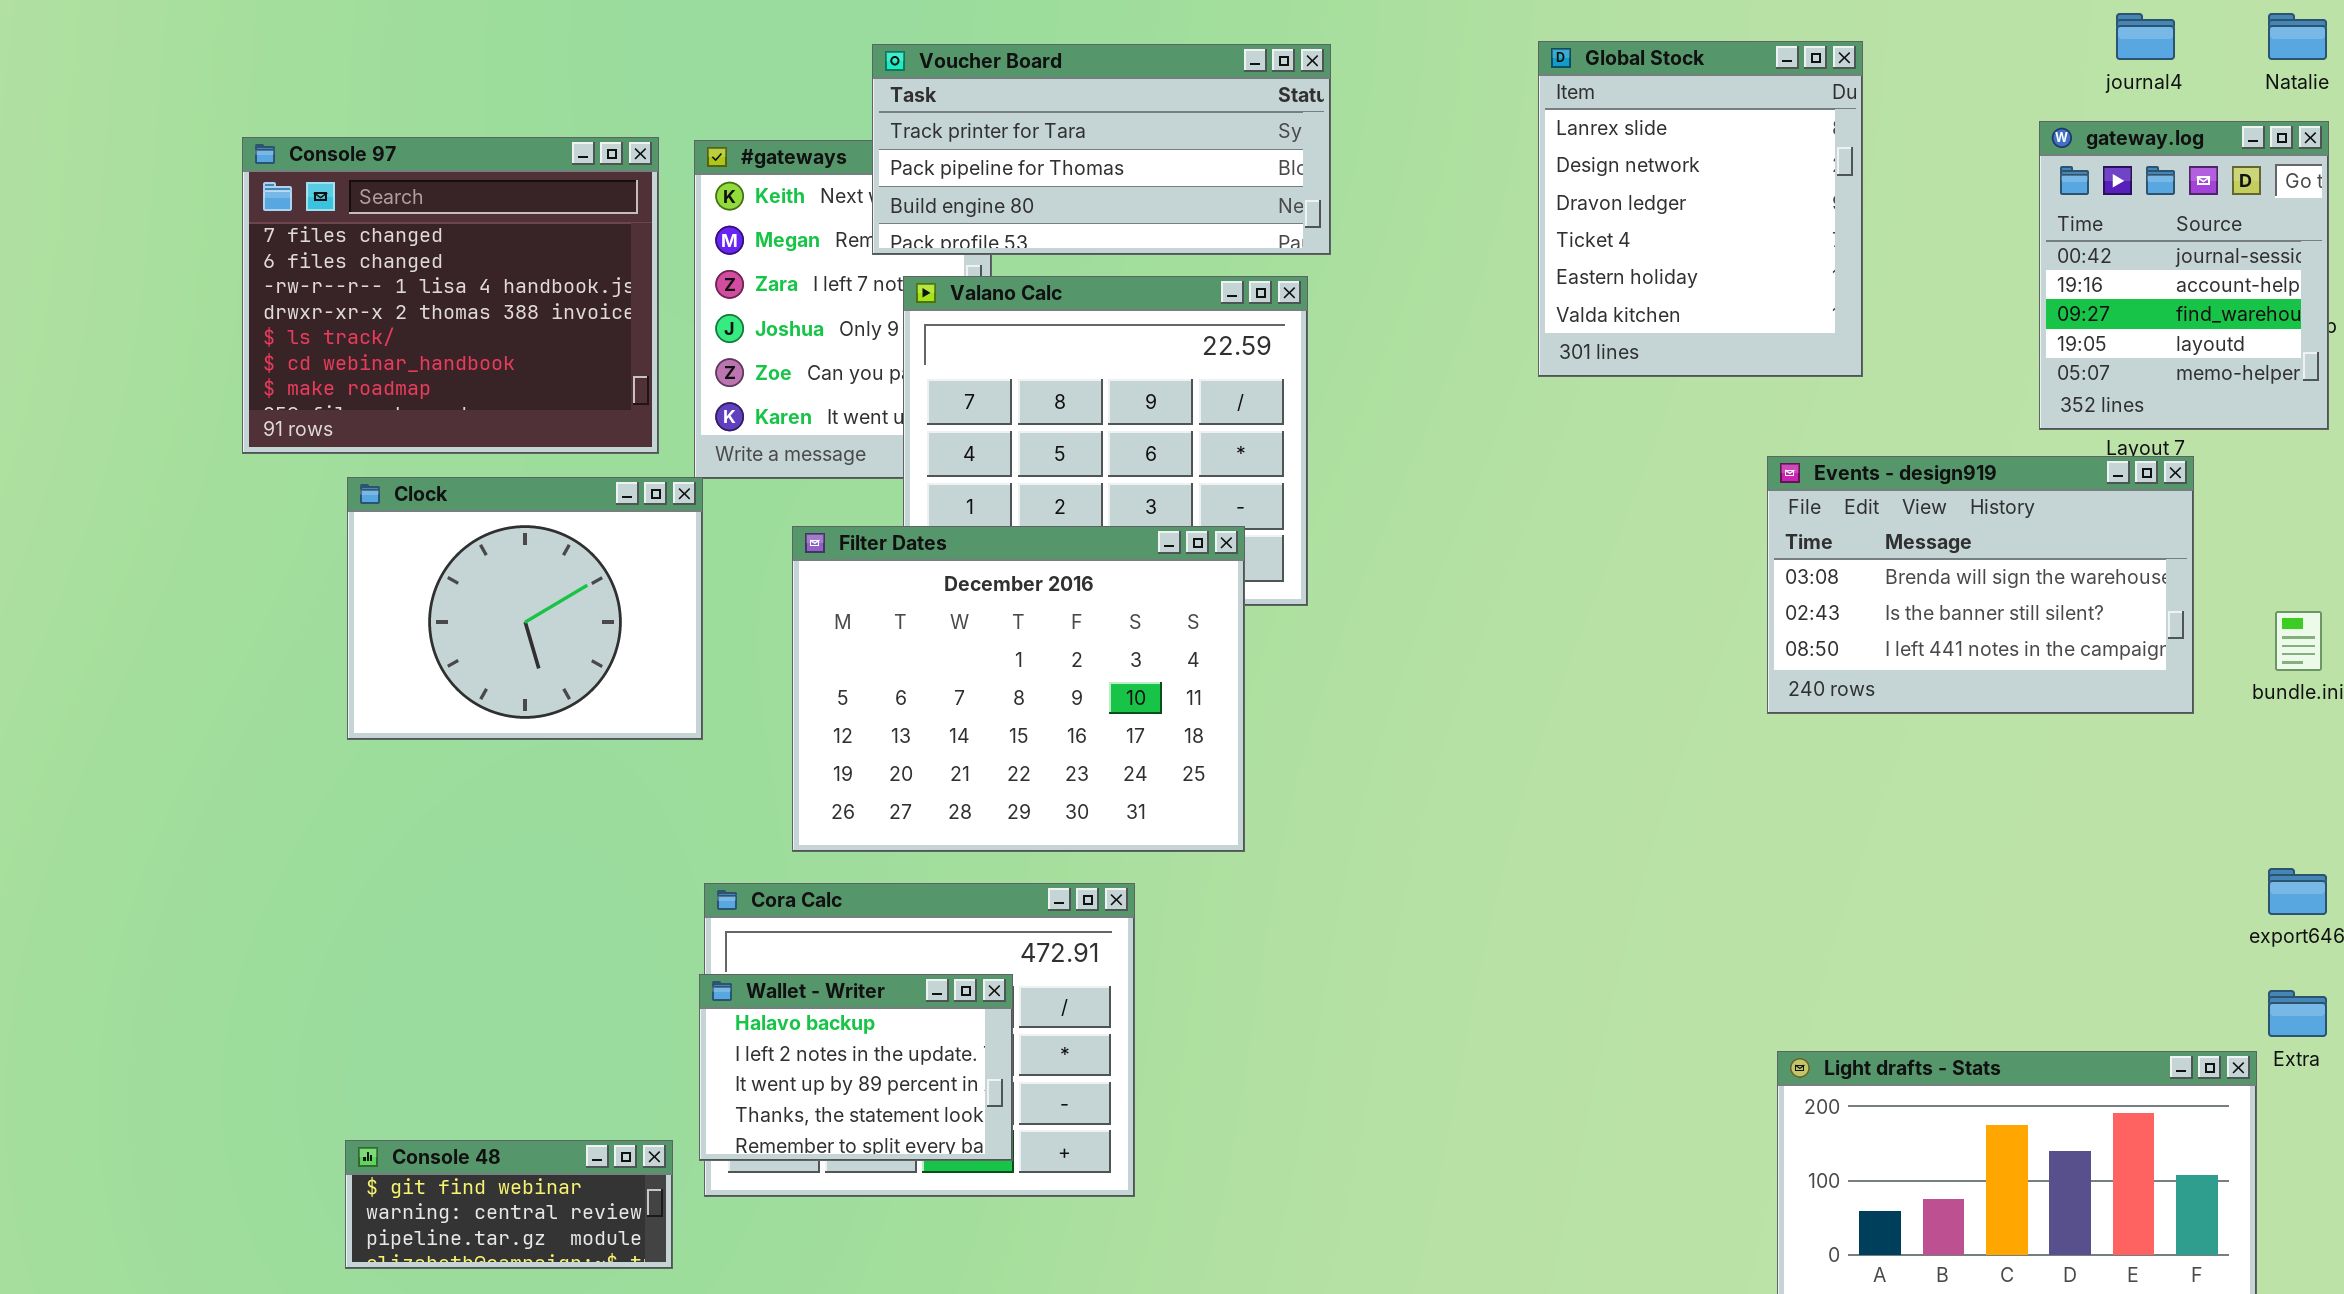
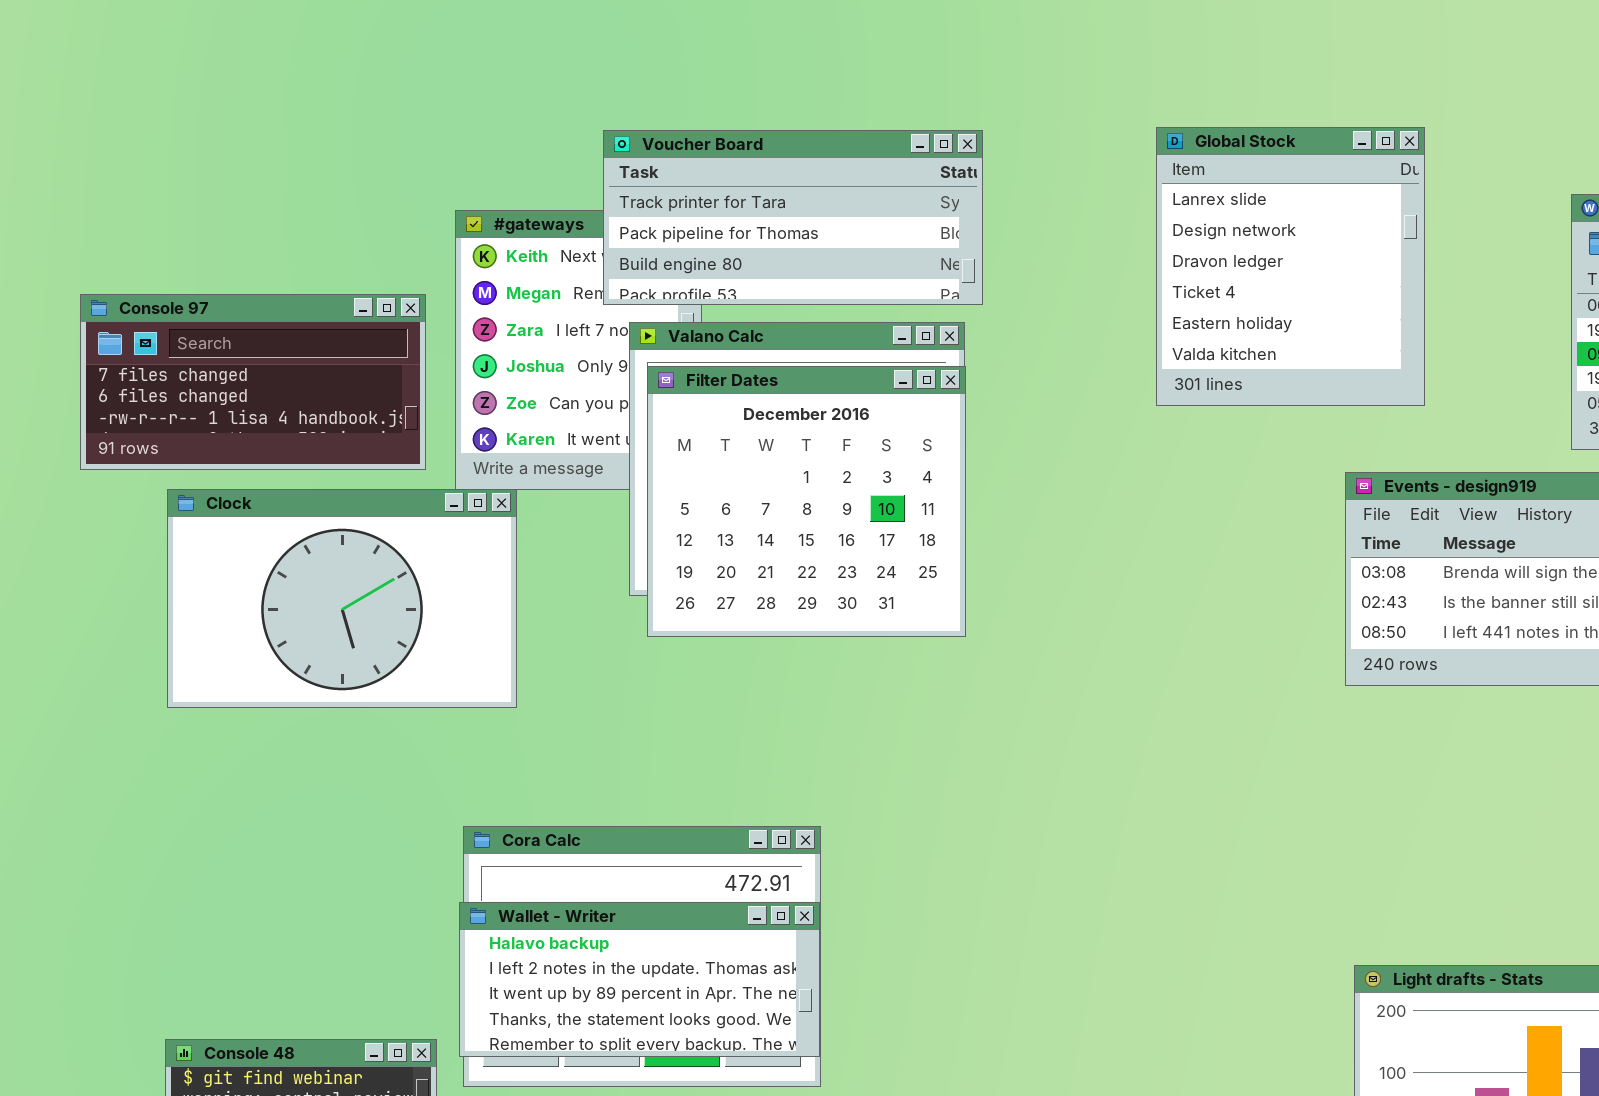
Console 97: [242,137,659,454] -> [80,294,426,470], resized
Clock: [347,477,703,740] -> [167,489,517,708], resized
Filter Dates: [792,526,1245,852] -> [647,366,966,637], moved, resized
Wallet - Writer: [699,974,1013,1161] -> [459,902,820,1057], resized

